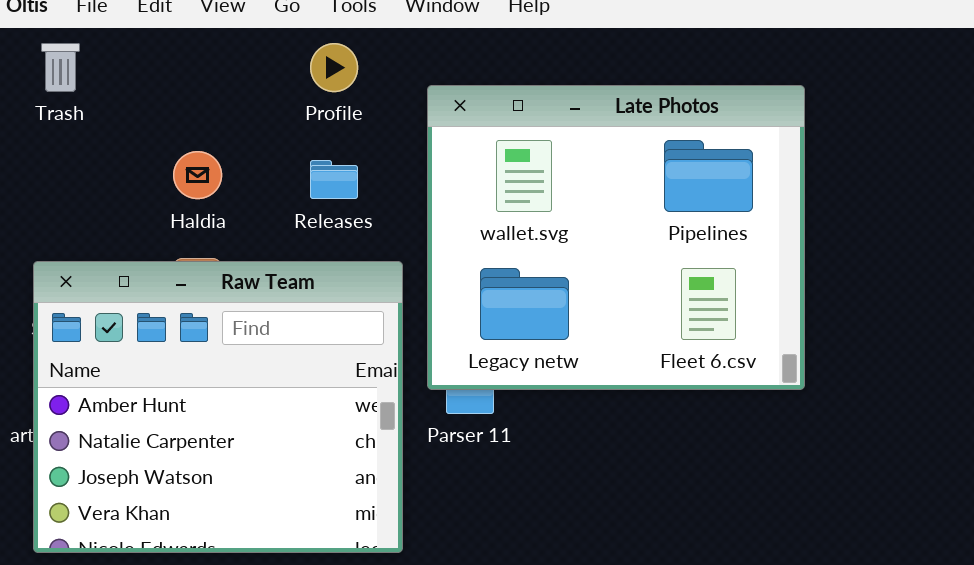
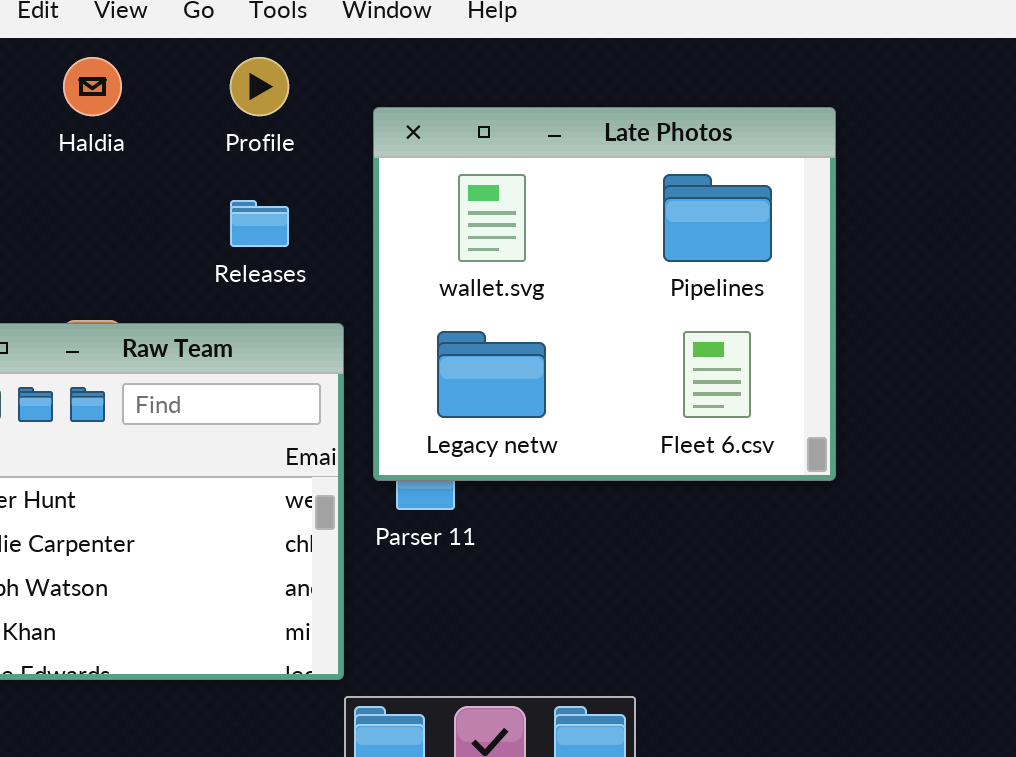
Haldia: [173,151,222,199] -> [63,57,122,116], moved

